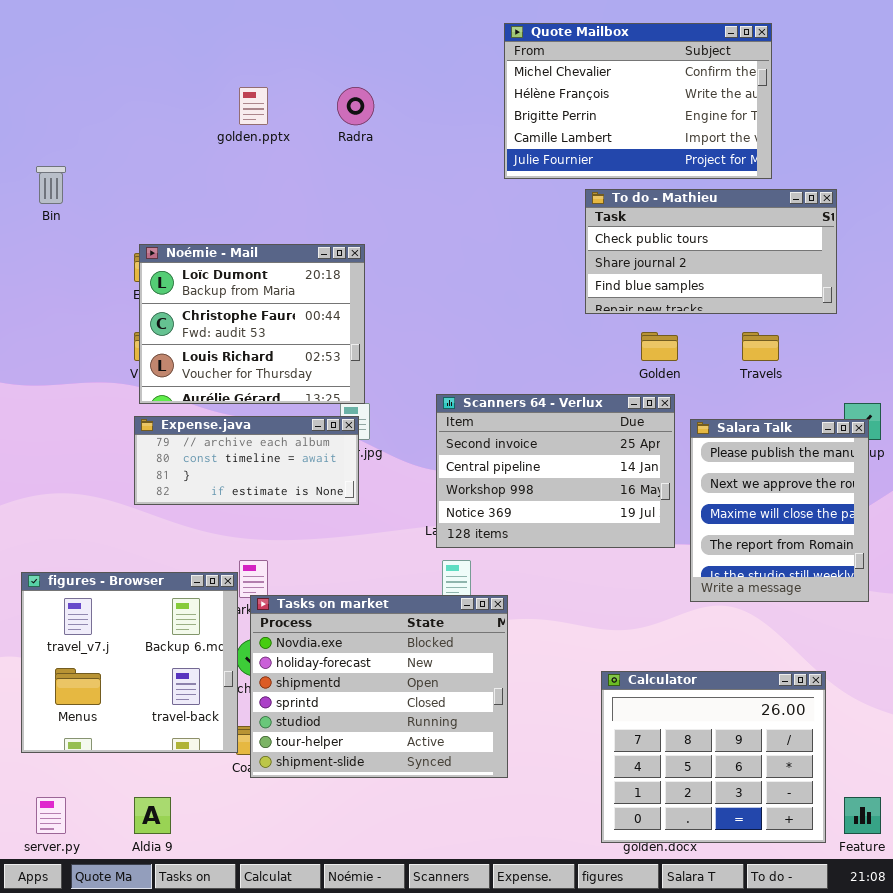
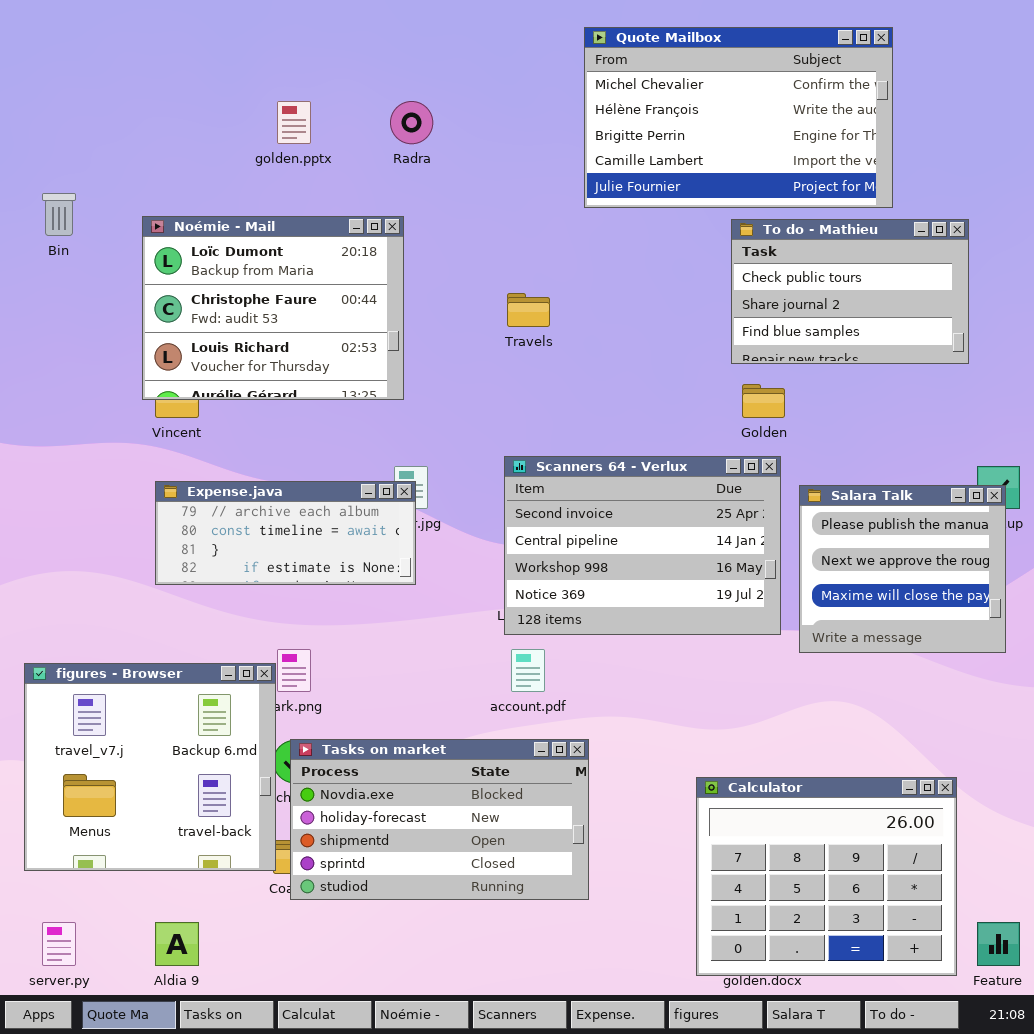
To do - Mathieu: [585,189,837,314] -> [731,219,969,364], resized
Noémie - Mail: [139,244,365,404] -> [142,216,404,400], moved
Travels: [742,332,779,361] -> [507,293,550,327], moved
Salara Talk: [690,419,869,602] -> [799,485,1006,653], resized
Tasks on market: [250,595,508,778] -> [290,739,589,900], resized

